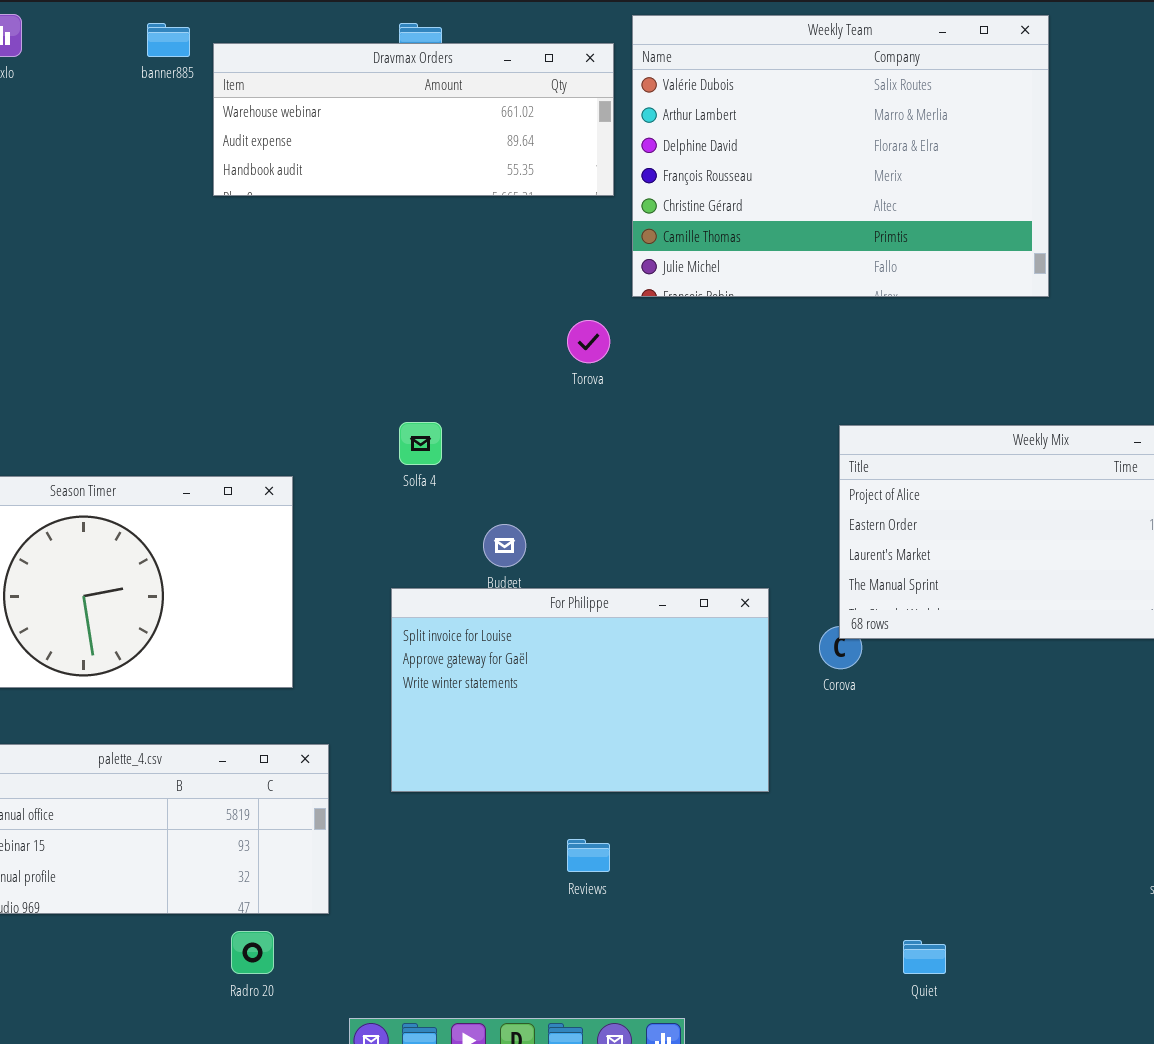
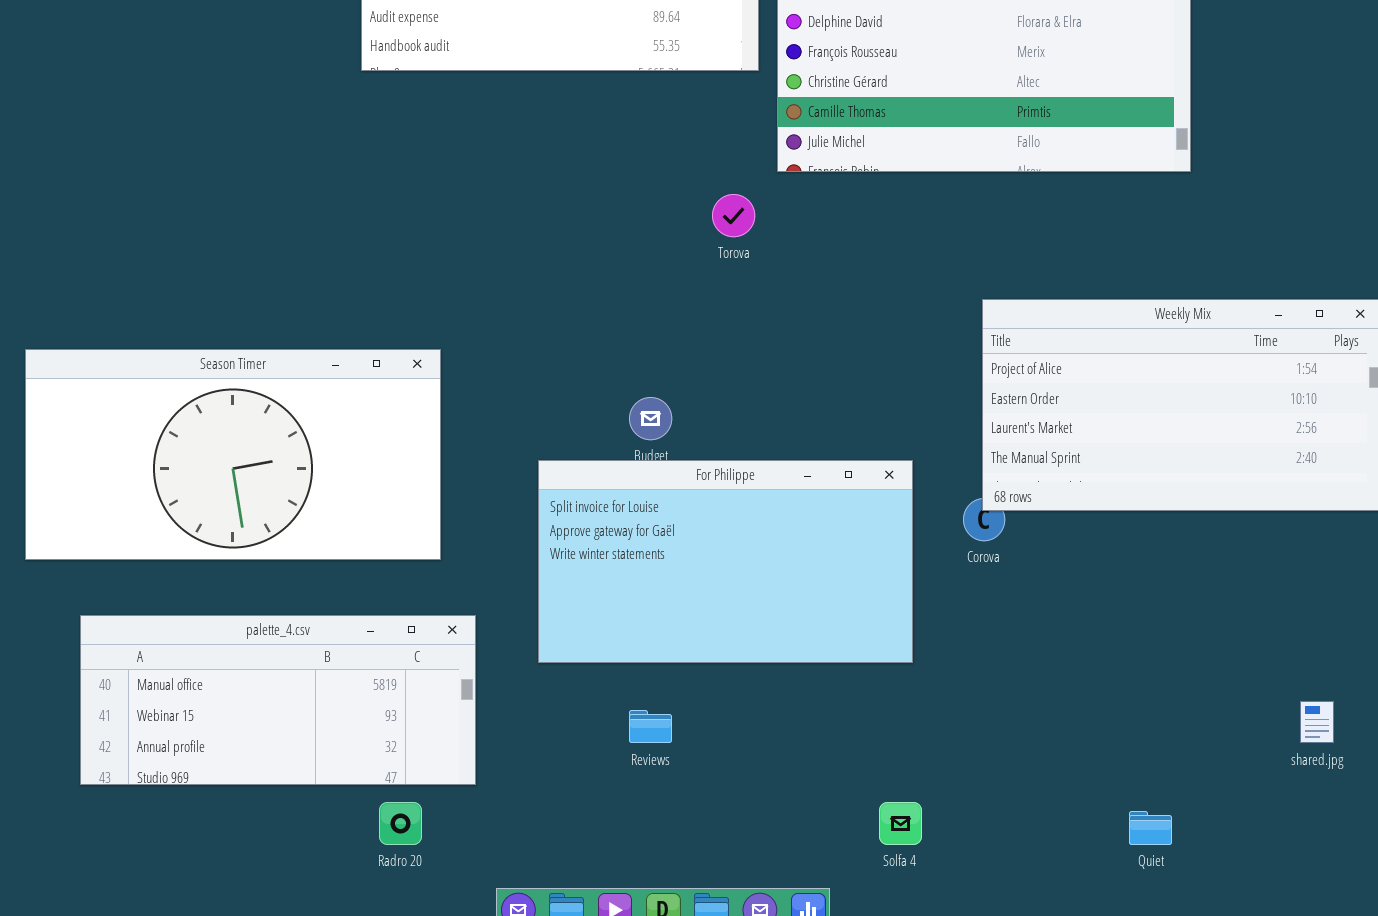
Solfa 4: [399,422,442,465] -> [879,802,922,845], moved
Reviews: [567,839,610,872] -> [629,710,672,743], moved
Quiet: [903,940,946,974] -> [1129,811,1172,845], moved

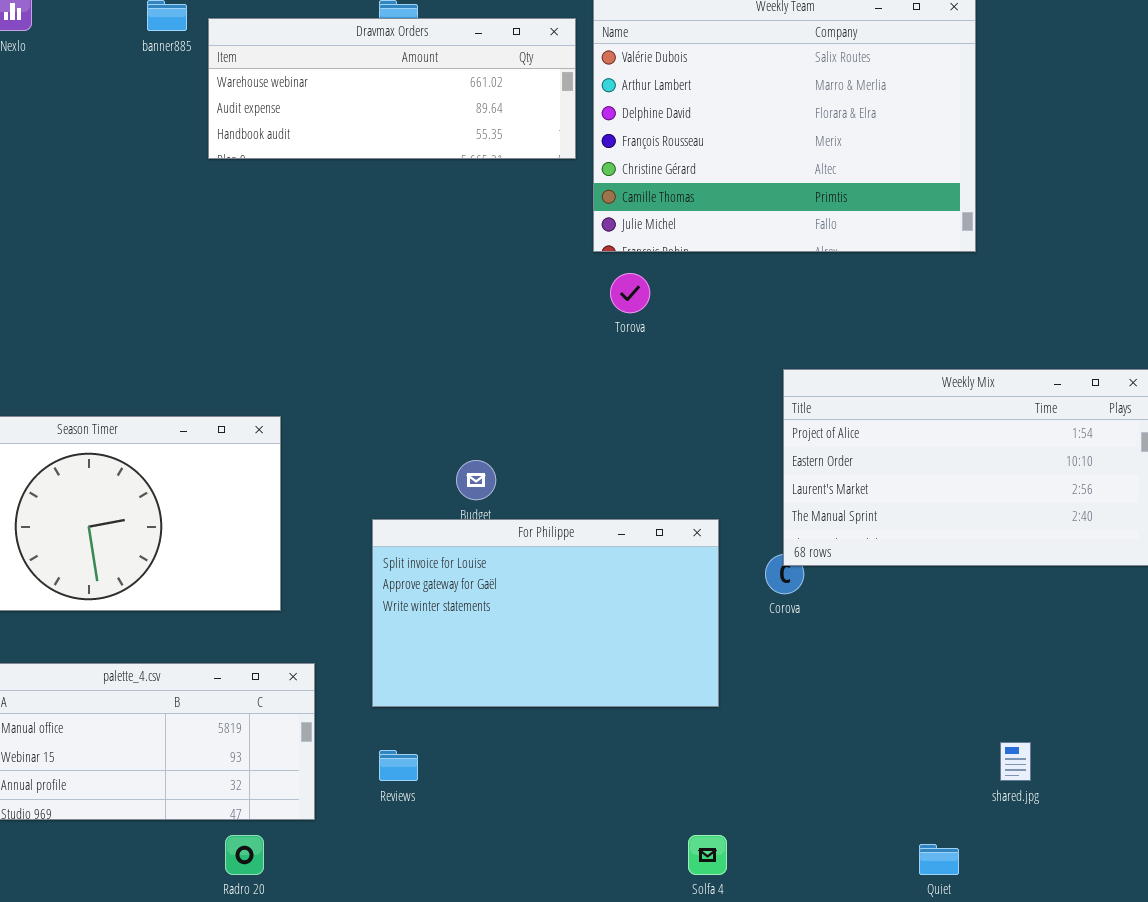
Torova: [712,194,755,237] -> [610,273,650,313], moved
shared.jpg: [1300,701,1334,743] -> [1000,742,1031,781], moved
Reviews: [629,710,672,743] -> [379,750,418,781], moved

